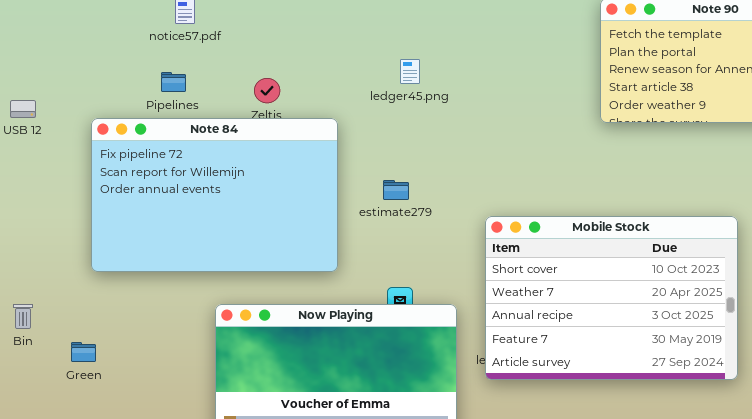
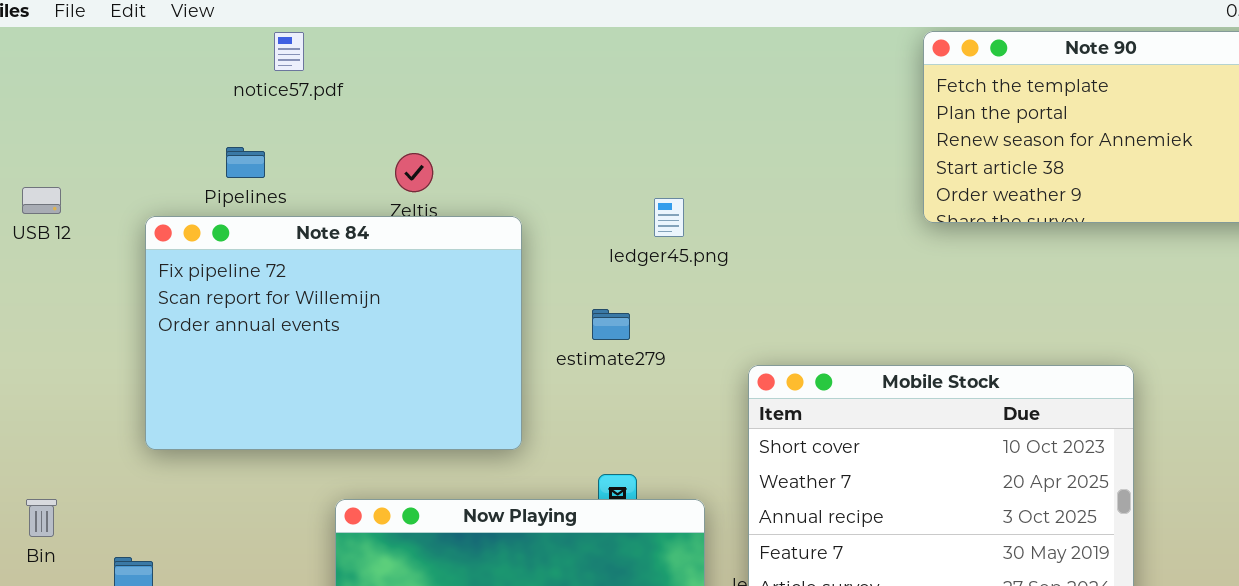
ledger45.png: [400,59,420,84] -> [654,198,684,237], moved
Pipelines: [161,72,186,92] -> [226,147,265,178], moved

